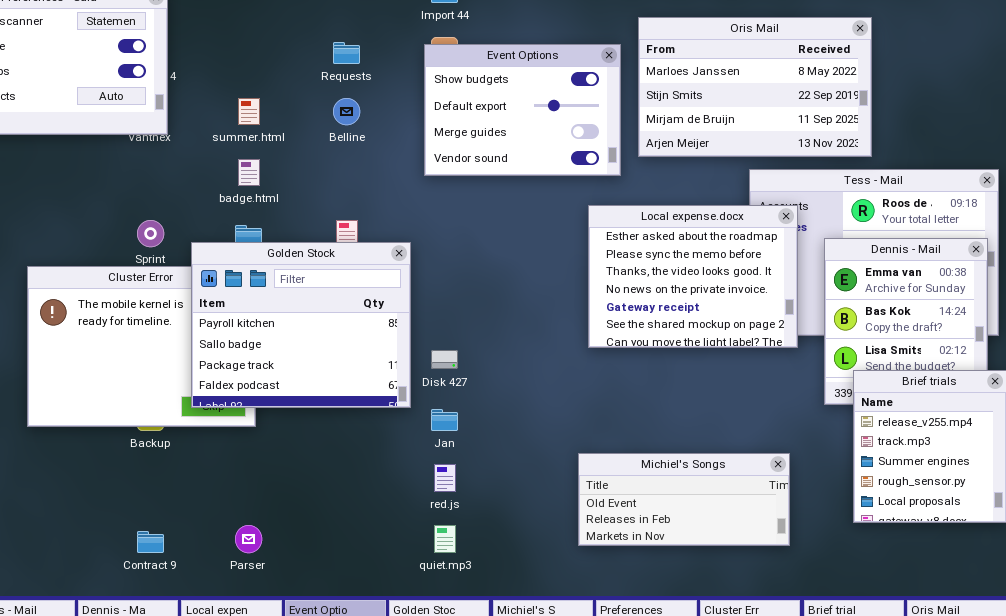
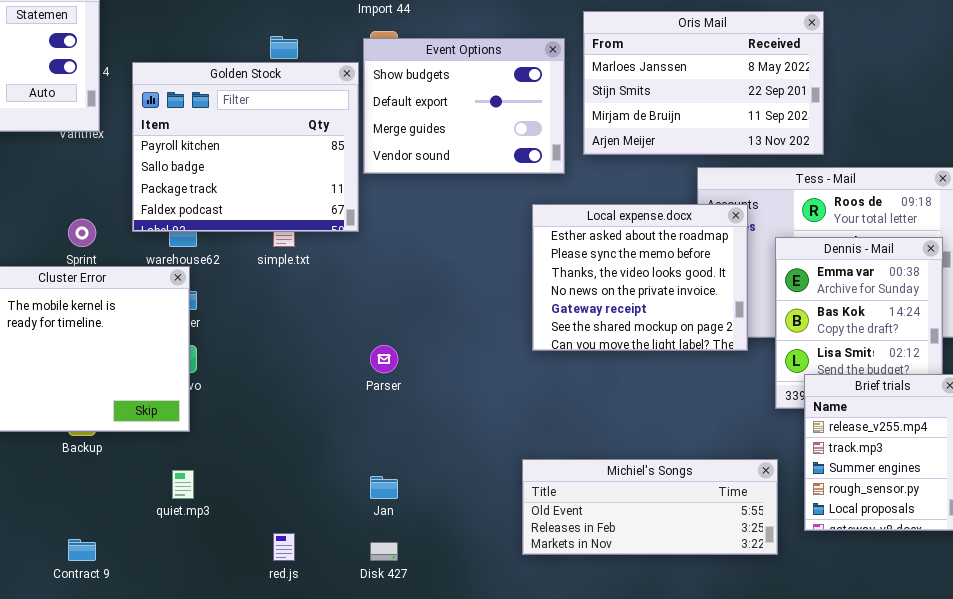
Golden Stock: [191,242,411,408] -> [132,62,359,232], moved
Disk 427: [431,350,458,369] -> [370,542,398,561], moved
Jan: [431,409,458,431] -> [370,476,398,499], moved
Michiel's Songs: [578,453,790,546] -> [522,459,778,555], resized
red.js: [434,464,456,492] -> [273,533,295,561], moved
Parser: [235,525,262,553] -> [370,345,398,373], moved
quiet.mp3: [434,525,456,553] -> [172,470,194,499], moved

